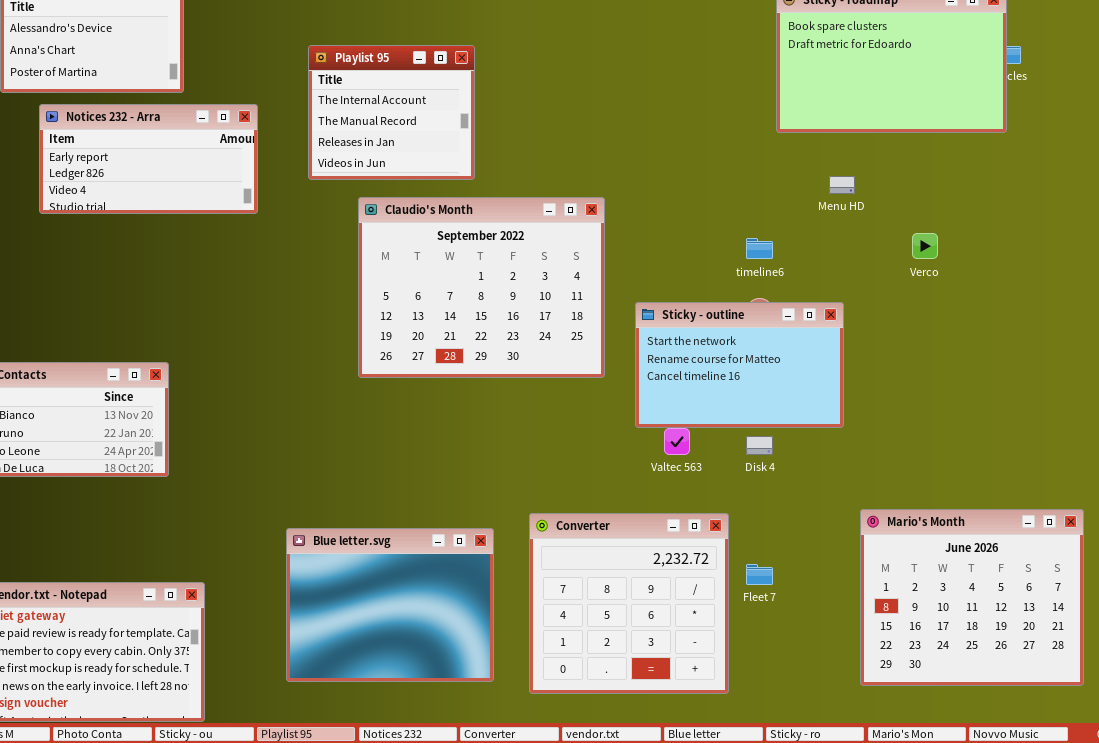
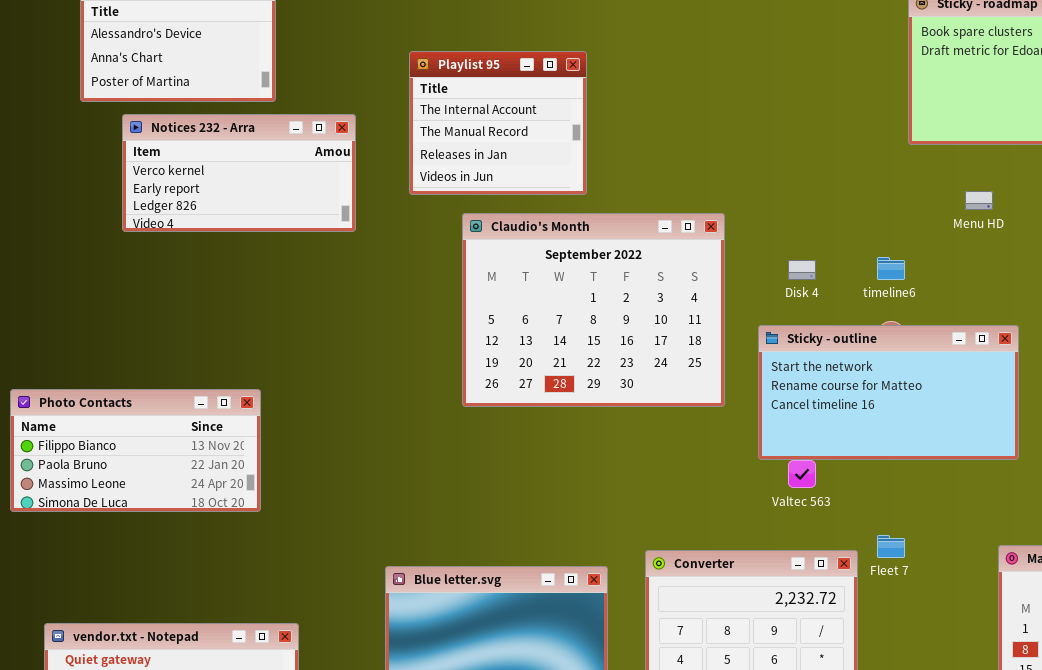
Notices 232 - Arra: [39,104,258,214] -> [122,114,356,232], scrolled up 1 row
Sticky - outline: [635,302,844,428] -> [758,325,1019,460], resized
Disk 4: [746,436,773,455] -> [788,260,816,280], moved
Fleet 7: [746,564,773,585] -> [877,535,905,558], moved

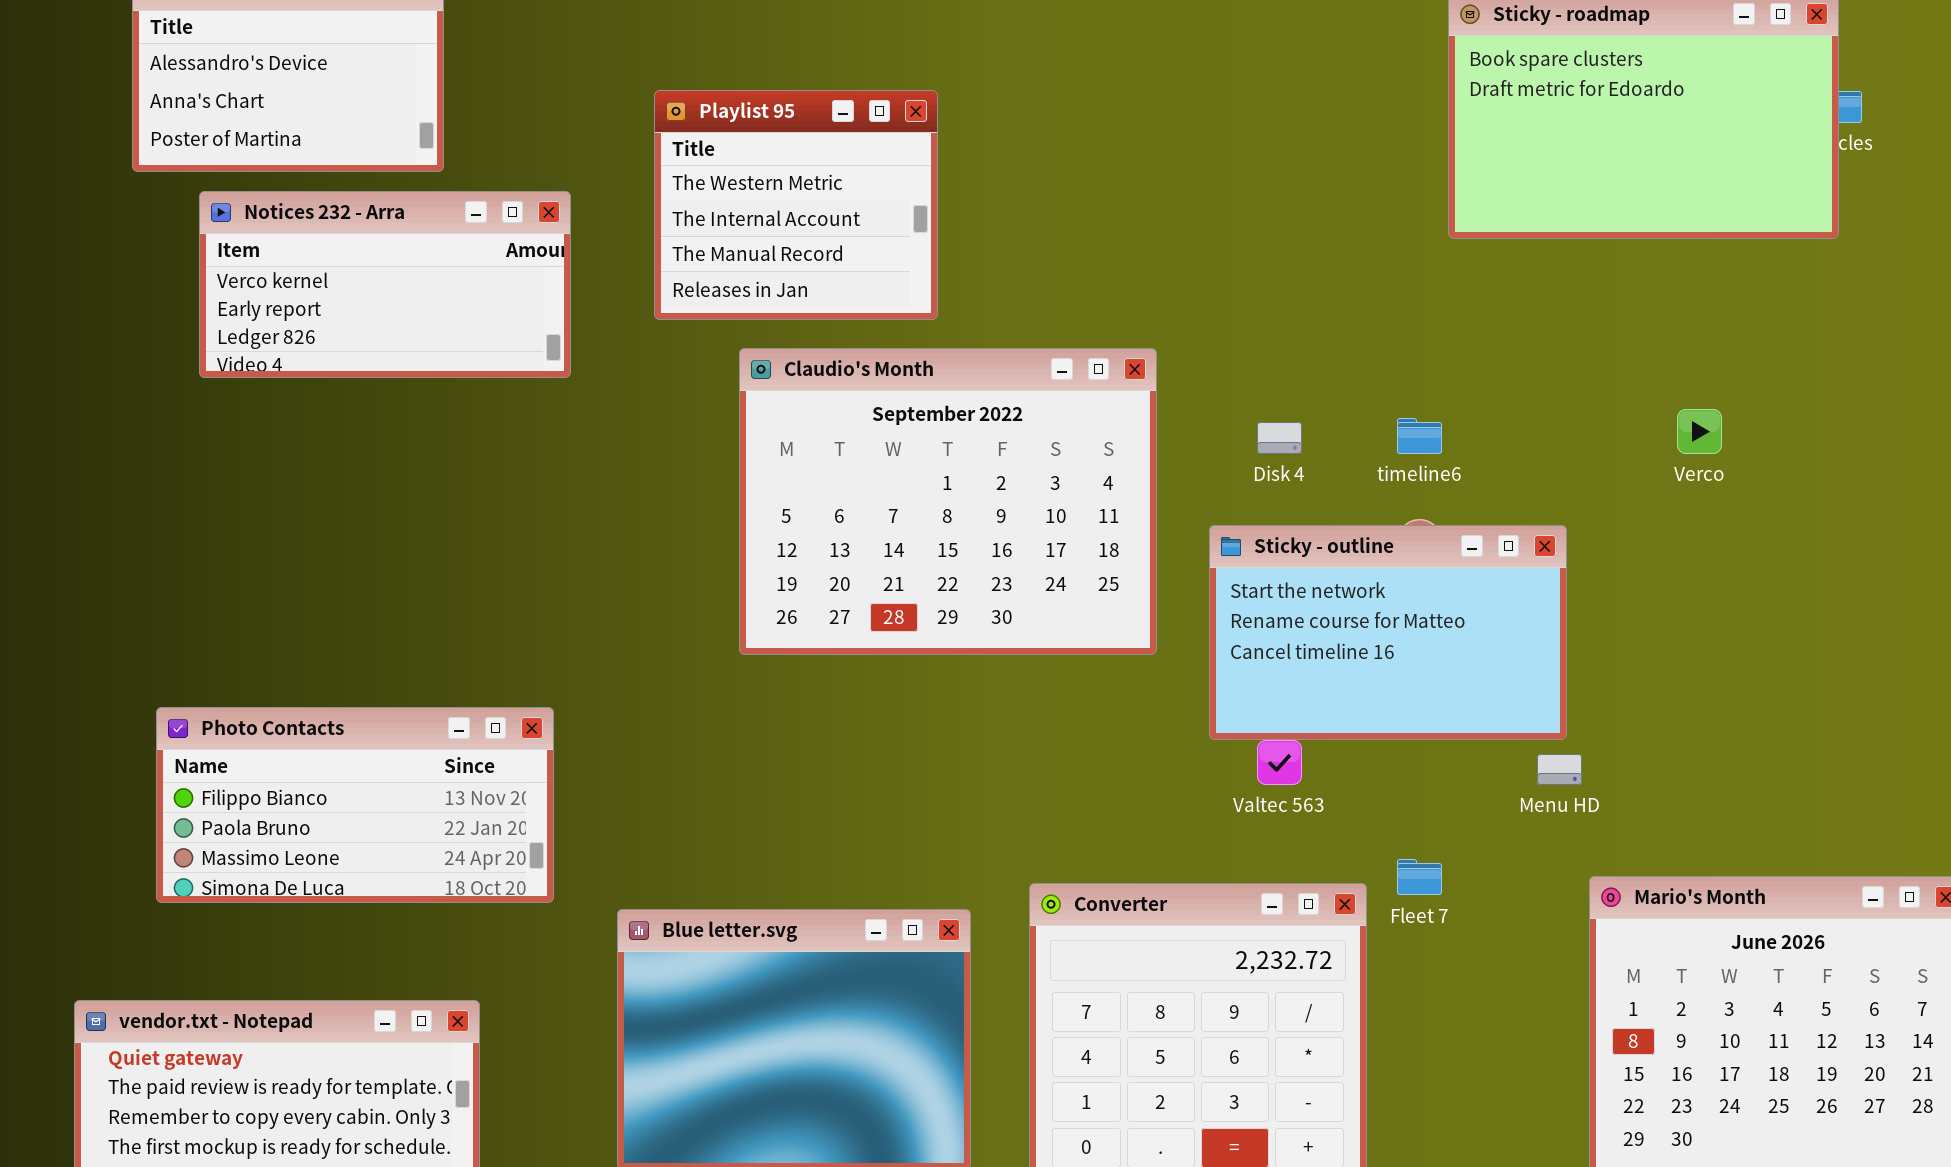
Playlist 95: [409,51,587,195] -> [654,90,938,320], scrolled up 1 row
Menu HD: [965,191,993,210] -> [1537,754,1582,785], moved
Sticky - outline: [758,325,1019,460] -> [1209,525,1567,740], resized
Photo Contacts: [10,389,261,512] -> [156,707,554,903], moved

